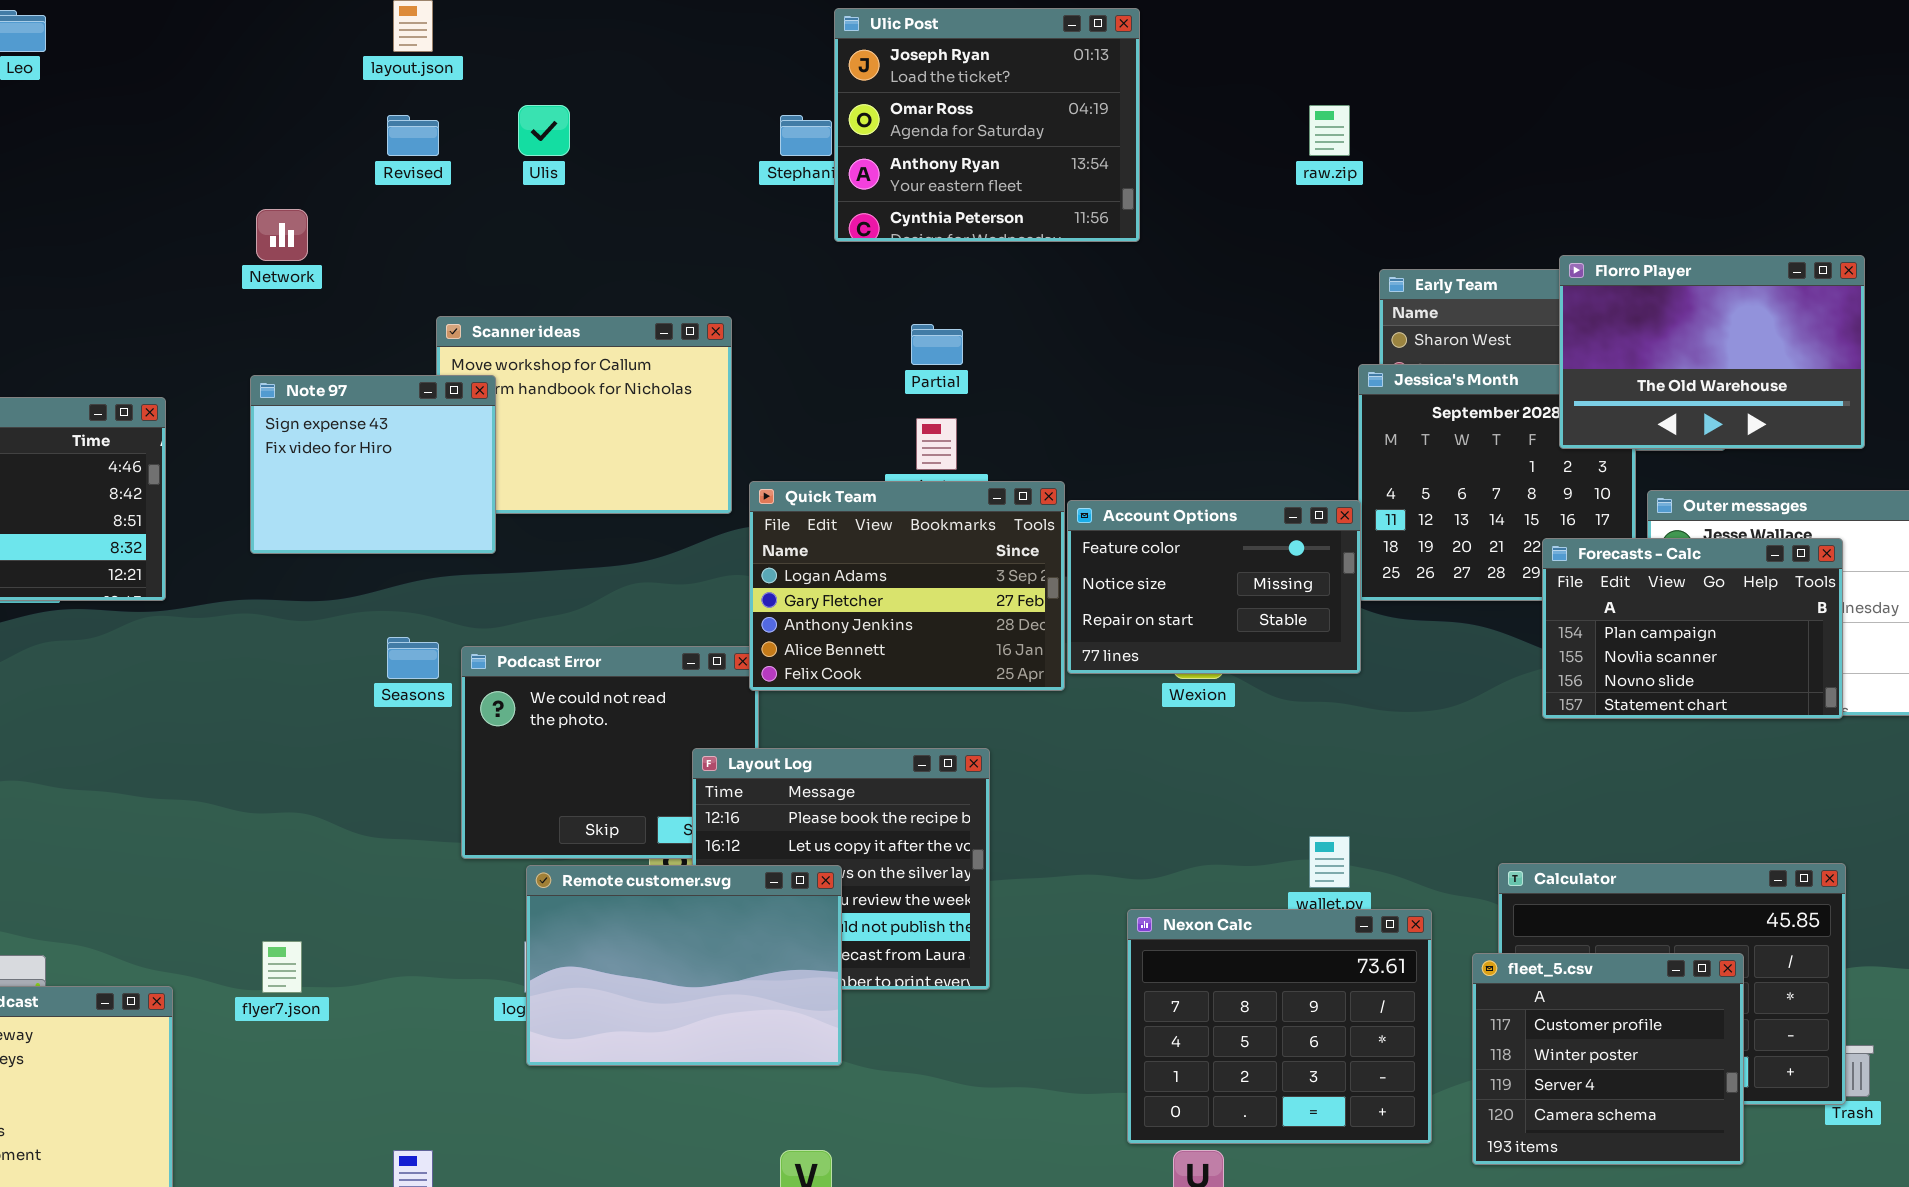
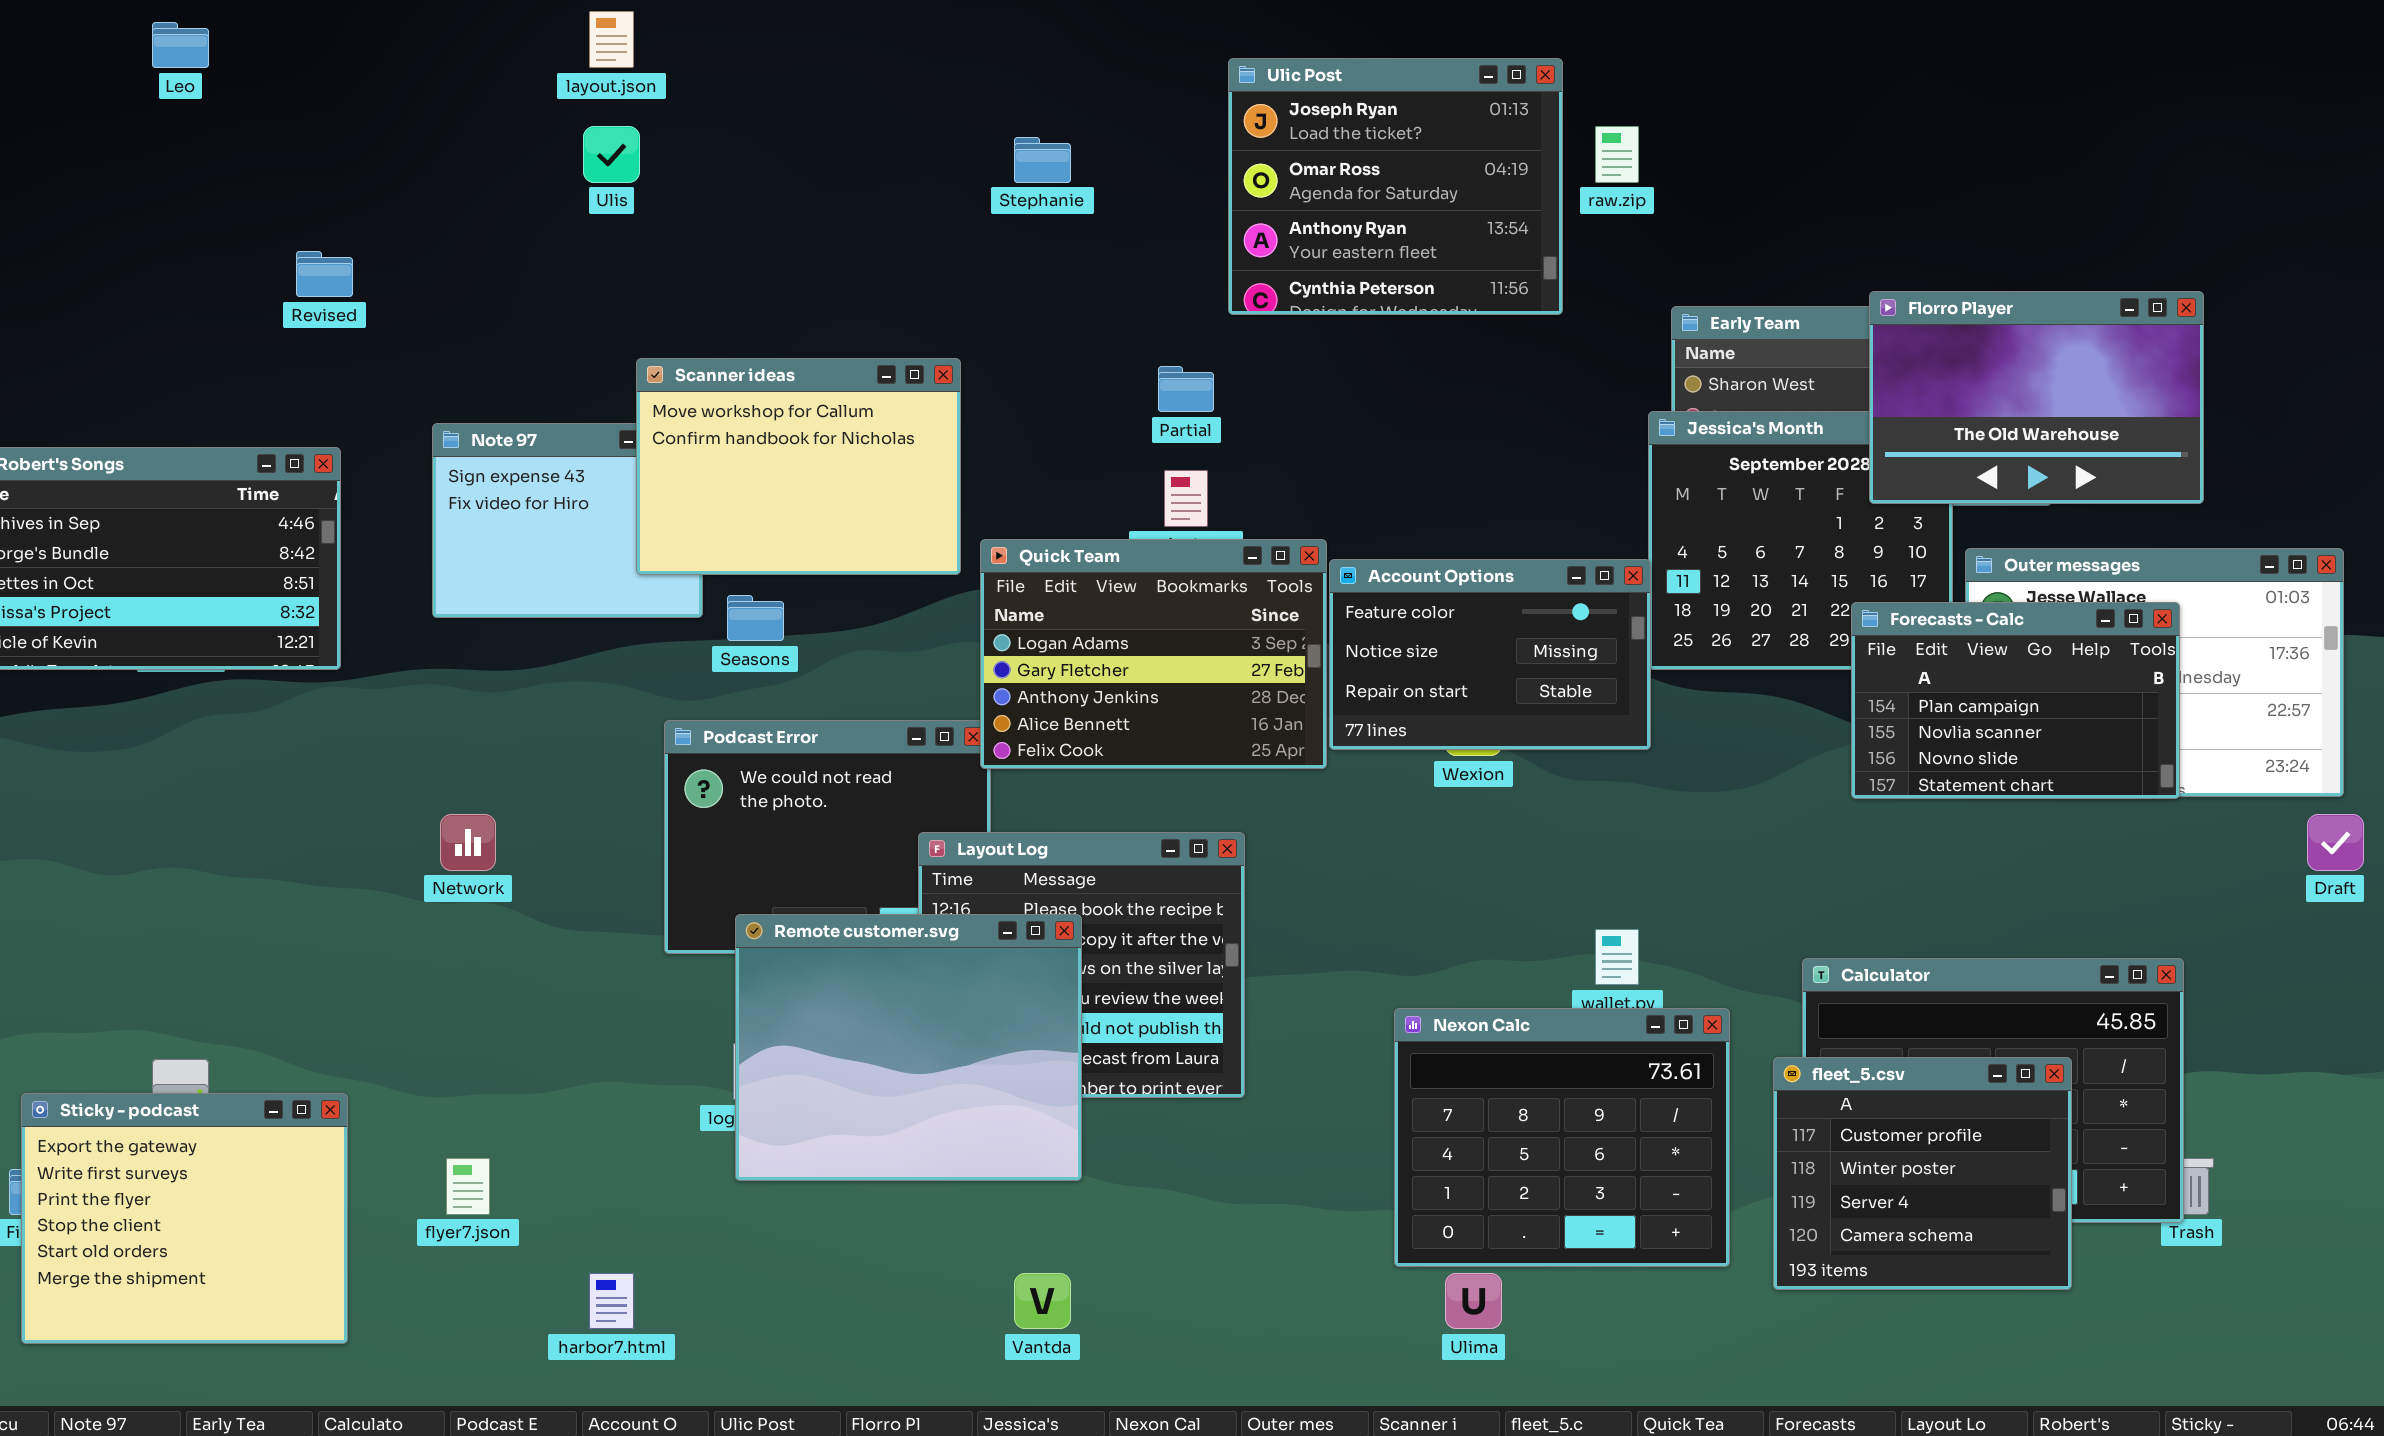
Ulic Post: [834,8,1140,242] -> [1228,58,1563,315], moved
Ulis: [518,105,570,156] -> [583,126,640,183], moved
Revised: [387,115,439,156] -> [296,251,353,297], moved
Network: [256,209,308,261] -> [440,814,496,871], moved
Scanner ideas: [436,316,732,514] -> [636,358,961,575], raised
Seasons: [387,637,439,679] -> [727,595,784,641], moved
Remote customer.svg: [526,865,842,1066] -> [735,914,1082,1181], resized
flyer7.json: [262,941,302,993] -> [446,1158,490,1215], moved

